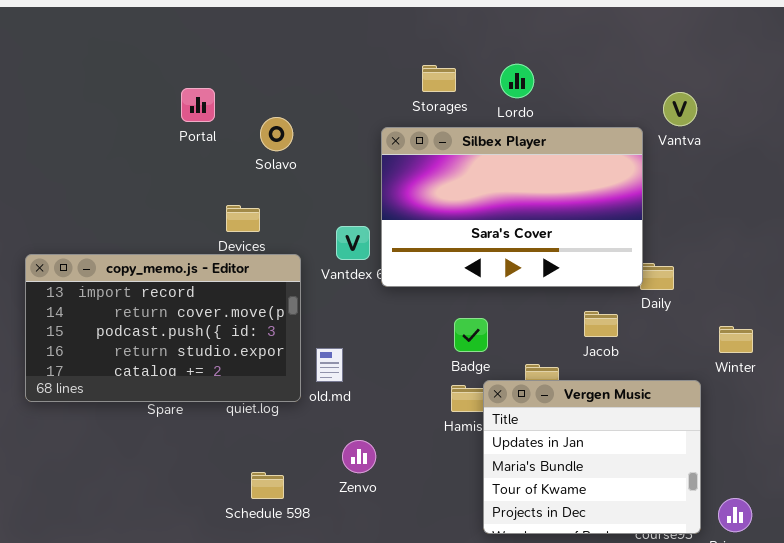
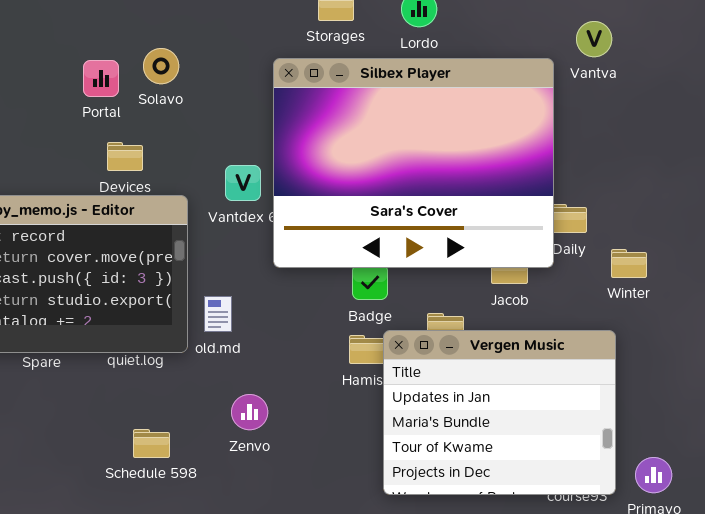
Portal: [181,88,215,122] -> [83,60,119,97], moved
Silbex Player: [381,127,643,287] -> [273,58,554,268], resized
Winter: [719,326,753,353] -> [611,249,647,278], moved

